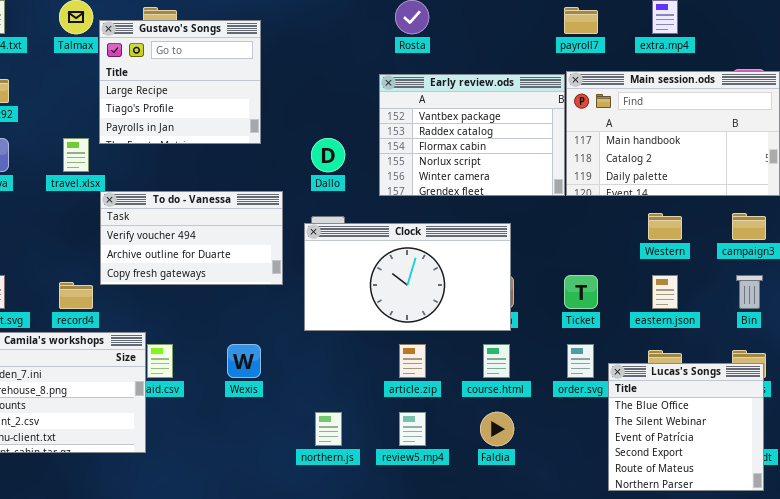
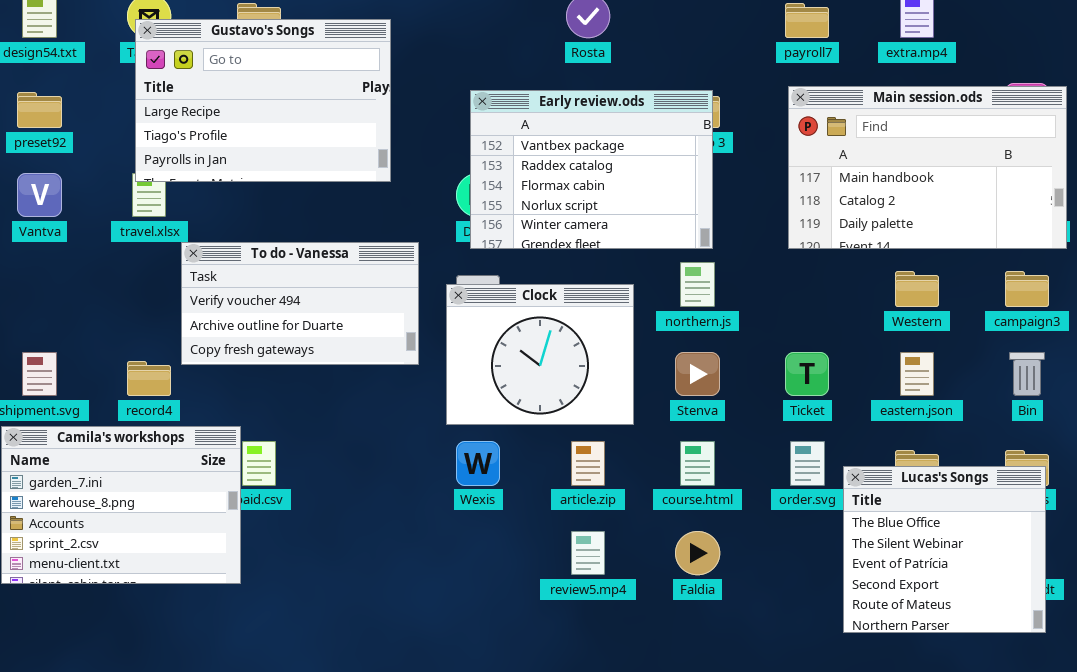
Gustavo's Songs: [99,20,261,144] -> [135,19,391,182], resized
Early review.ods: [379,74,565,196] -> [470,90,713,249], moved
Clock: [304,223,511,331] -> [446,284,634,425], resized
Wexis: [227,344,261,378] -> [456,441,500,486], moved
northern.js: [315,412,342,446] -> [680,262,715,307], moved

